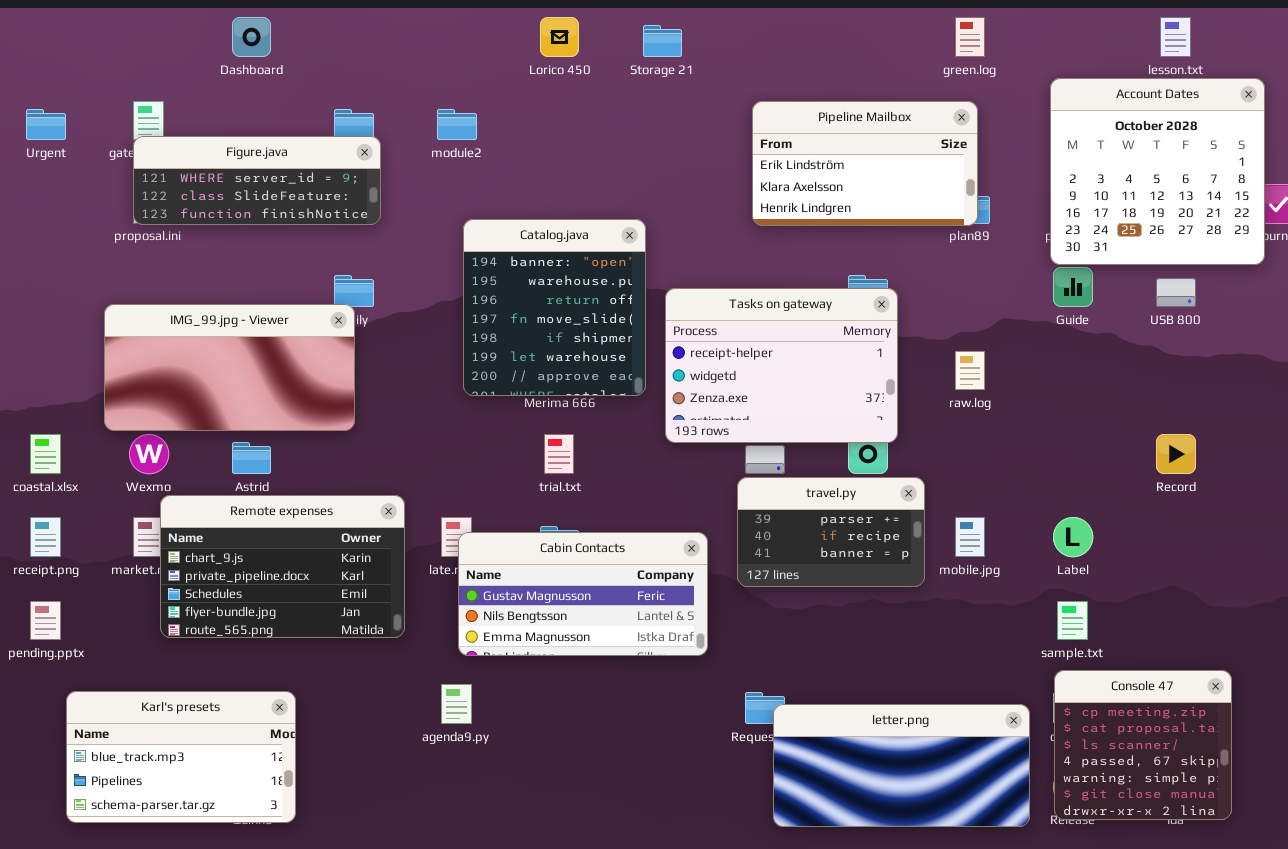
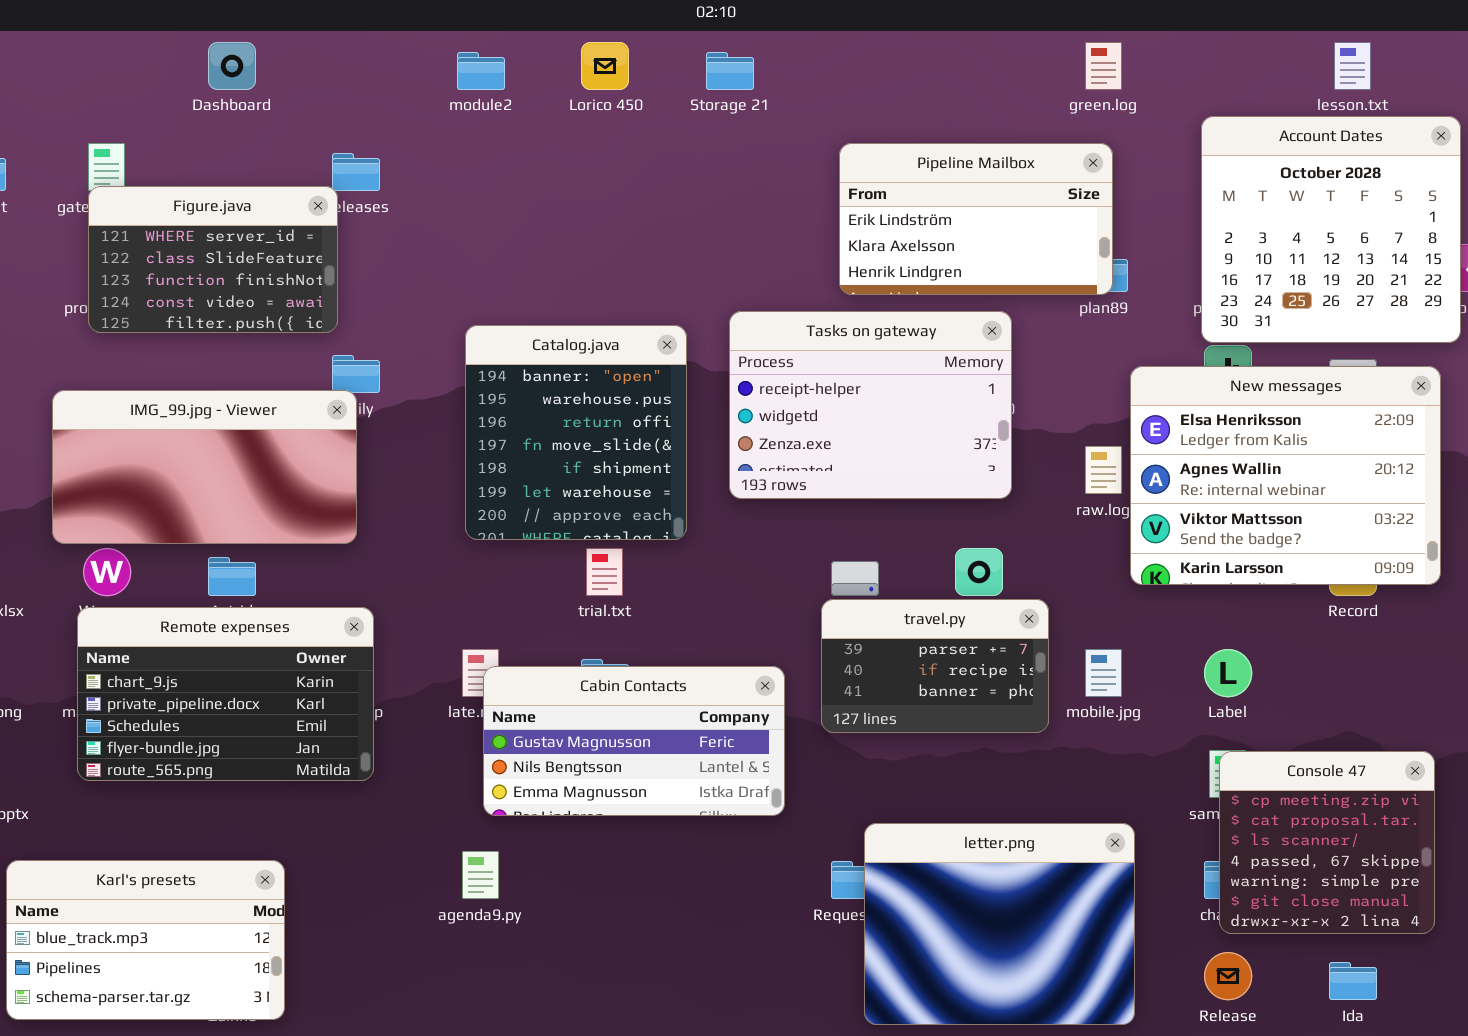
module2: [437,109,477,140] -> [457,52,505,90], moved
Figure.java: [133,136,381,225] -> [88,186,338,333], resized
Catalog.java: [463,219,646,396] -> [465,325,687,540], moved
New messages: none -> [1130,366,1441,585], opened
Tasks on gateway: [665,288,898,443] -> [729,311,1012,499], moved
Remote expenses: [160,495,405,638] -> [77,607,374,781], moved
Console 47: [1054,670,1232,820] -> [1219,751,1435,934], moved
letter.png: [773,704,1030,827] -> [864,823,1135,1025], resized

